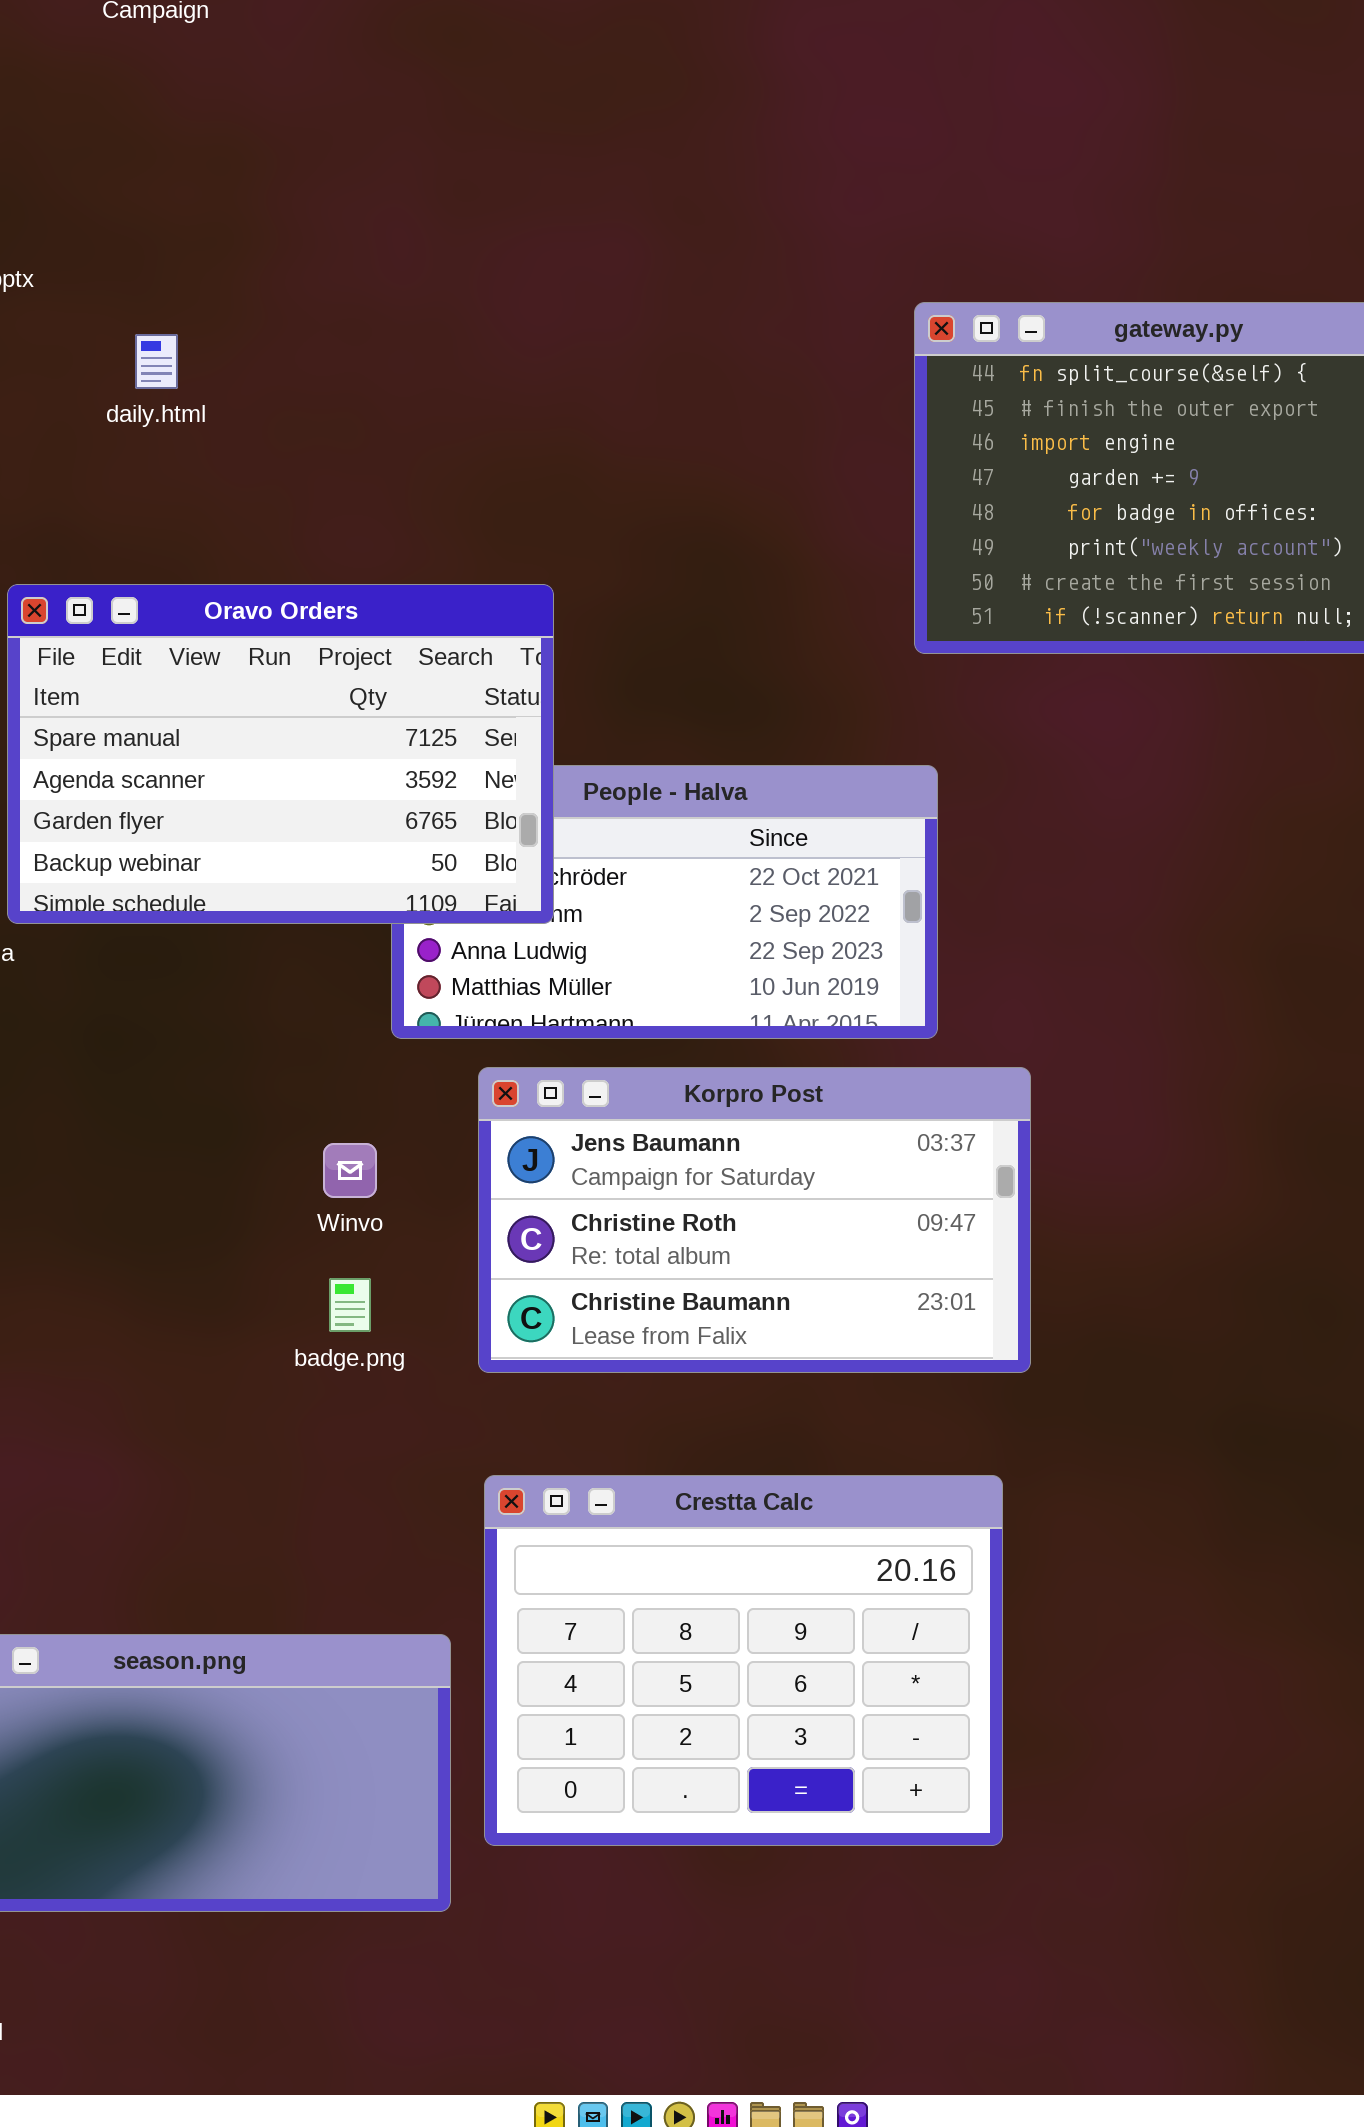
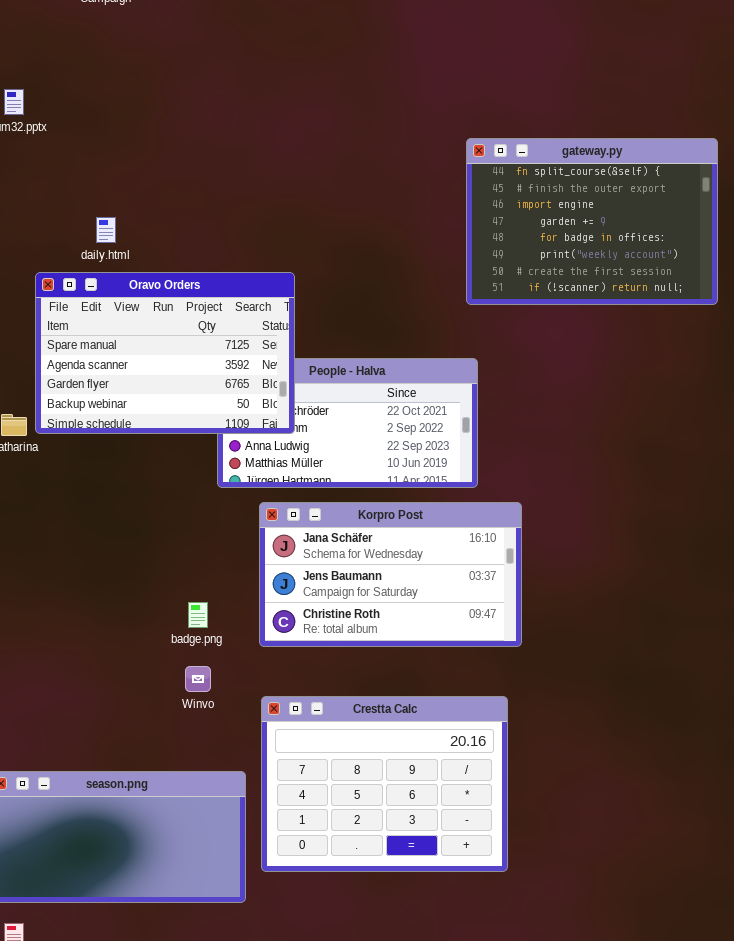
daily.html: [135,334,178,389] -> [96,217,116,243], moved
Korpro Post: [478,1067,1031,1373] -> [259,502,522,647], scrolled up 1 row
Winvo: [323,1143,377,1198] -> [185,666,211,692], moved

